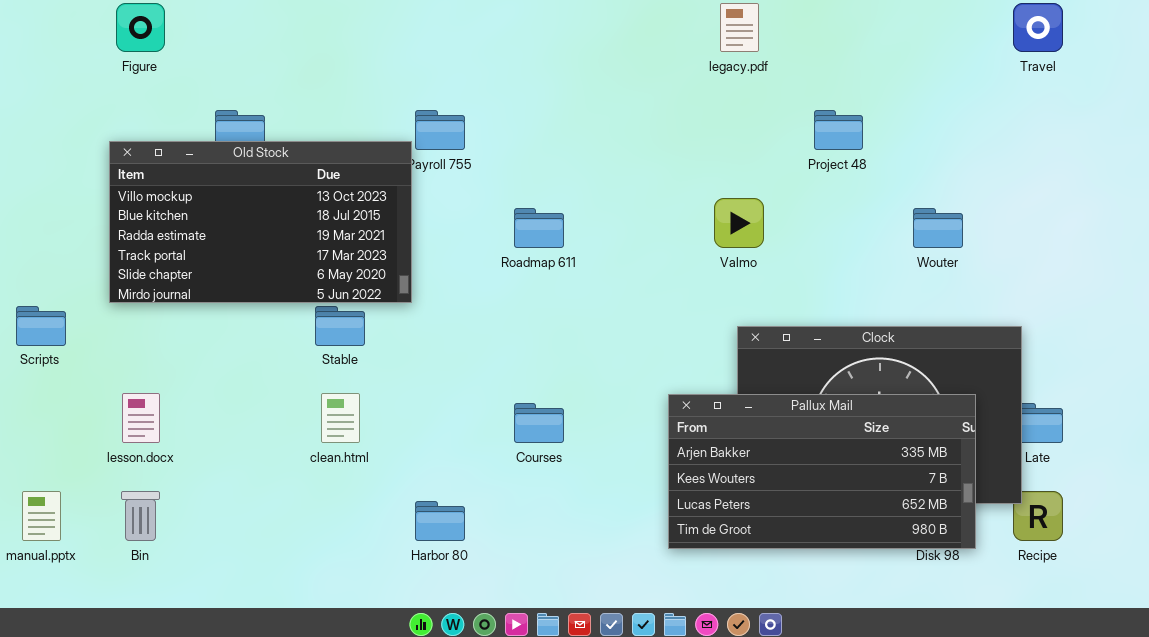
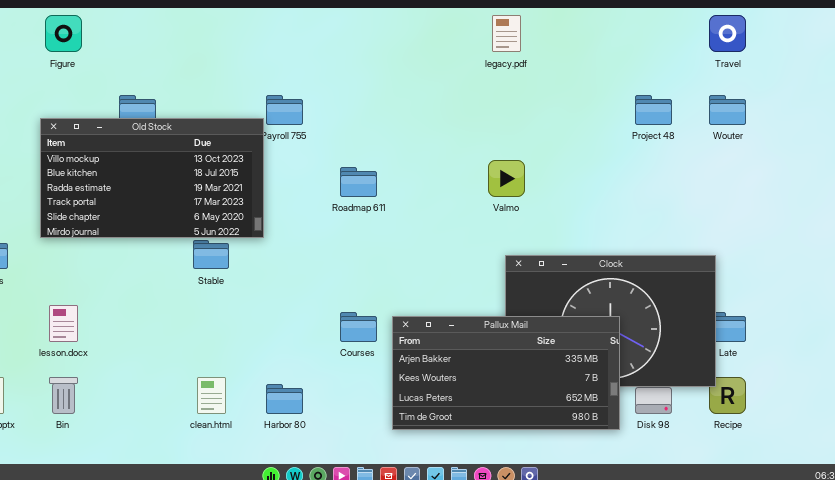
Project 48: [814,110,863,150] -> [635,95,672,125], moved
Wouter: [913,208,963,248] -> [709,95,746,125], moved
clean.html: [321,393,360,443] -> [197,377,226,414], moved
Pallux Mail: [668,394,976,549] -> [392,316,620,430], moved

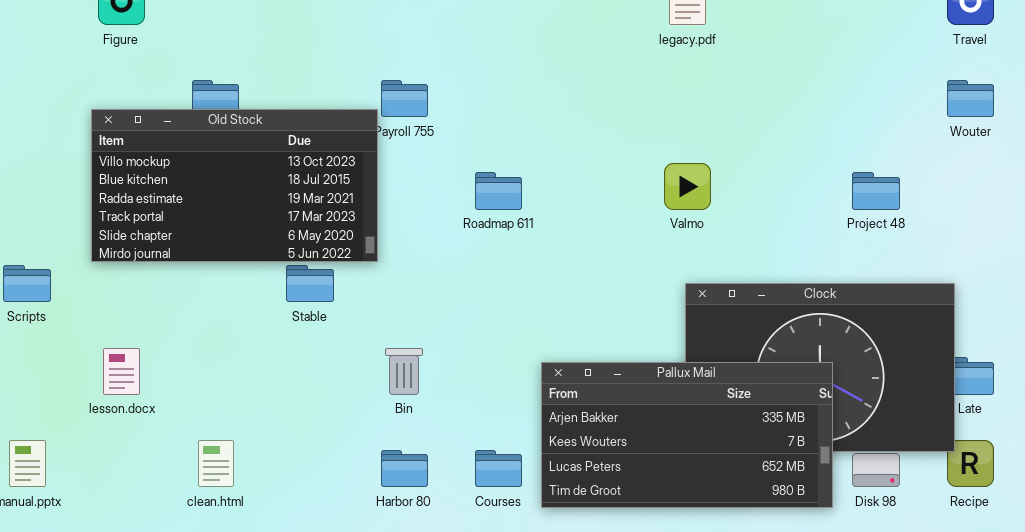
Project 48: [635,95,672,125] -> [852,172,900,210], moved
Courses: [340,312,377,342] -> [475,450,522,487], moved
Bin: [49,377,78,414] -> [385,348,423,395], moved
clean.html: [197,377,226,414] -> [198,440,234,487], moved

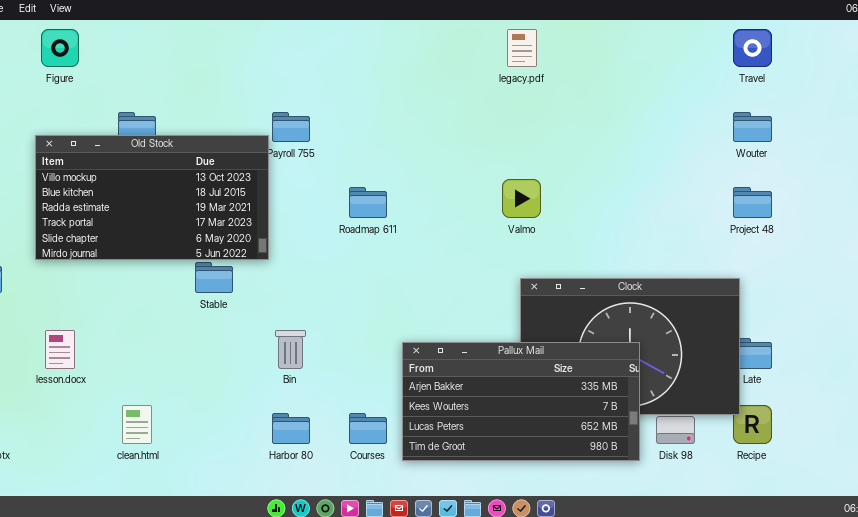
Project 48: [852,172,900,210] -> [733,187,772,218], moved

